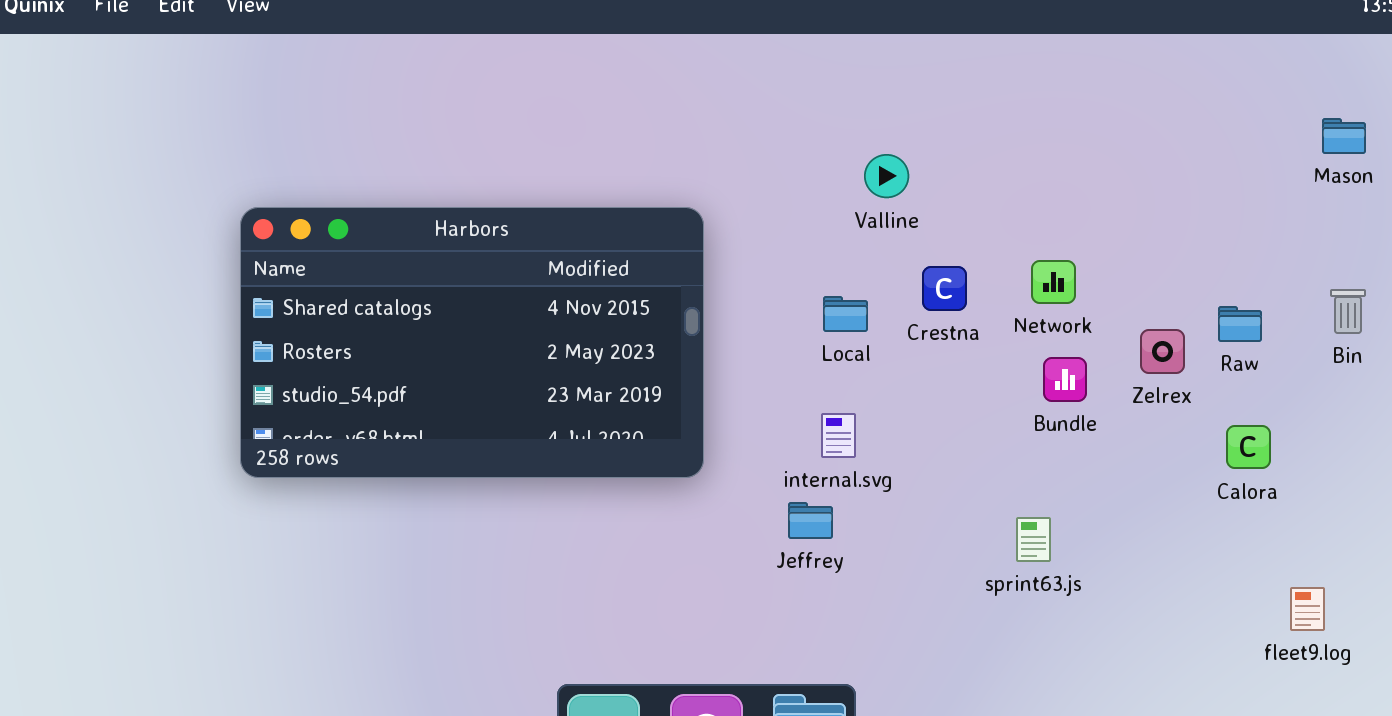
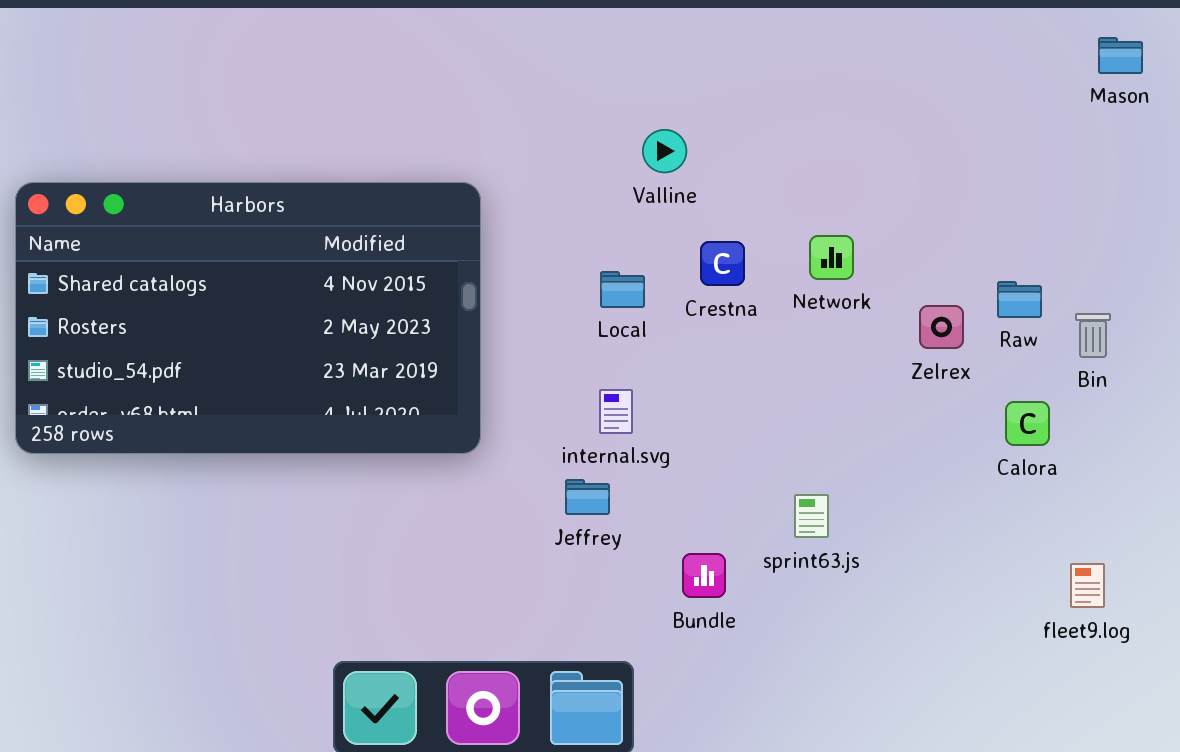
Mason: [1322,118,1366,154] -> [1098,37,1143,74], moved
Bin: [1330,289,1366,334] -> [1075,313,1111,358], moved
Bundle: [1043,357,1087,402] -> [682,553,726,598], moved

